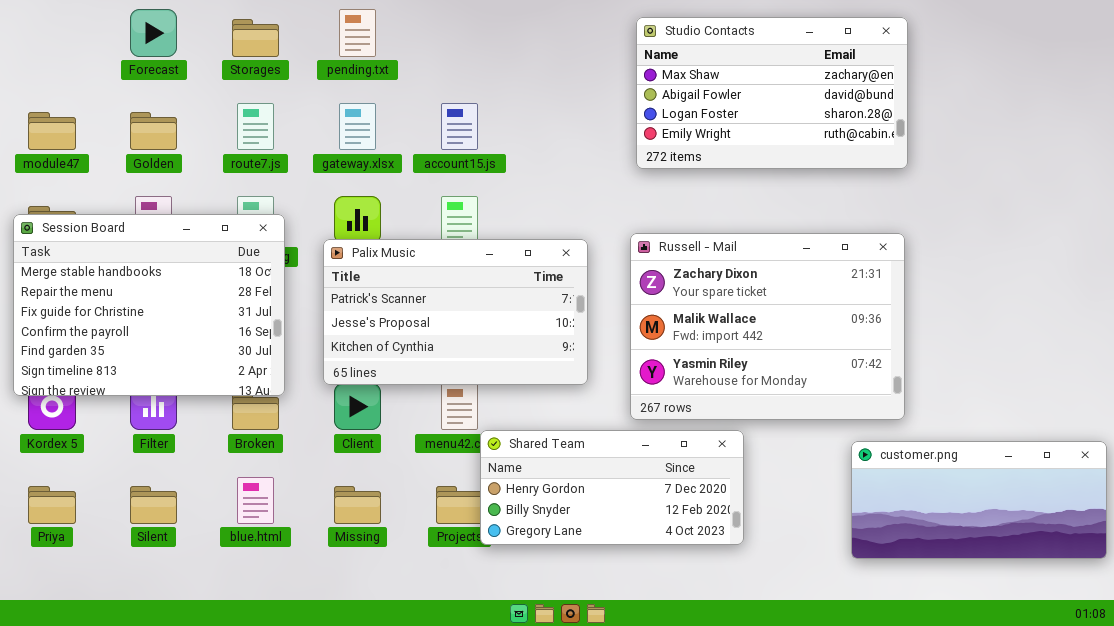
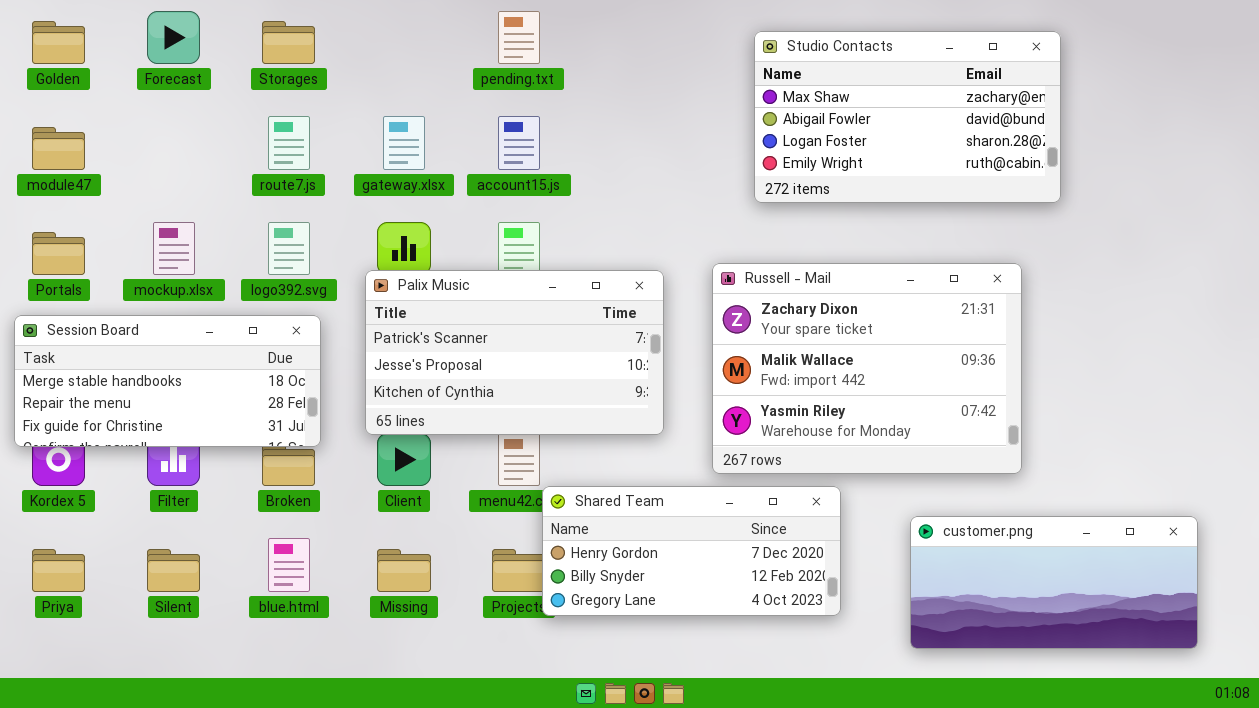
pending.txt: [339,9,376,57] -> [498,11,540,64], moved
Studio Contacts: [636,17,908,169] -> [754,31,1061,203], moved
Golden: [130,112,177,150] -> [32,21,85,64], moved
Session Board: [13,214,285,396] -> [14,315,321,447], resized
customer.png: [851,441,1107,559] -> [910,516,1198,649], moved

